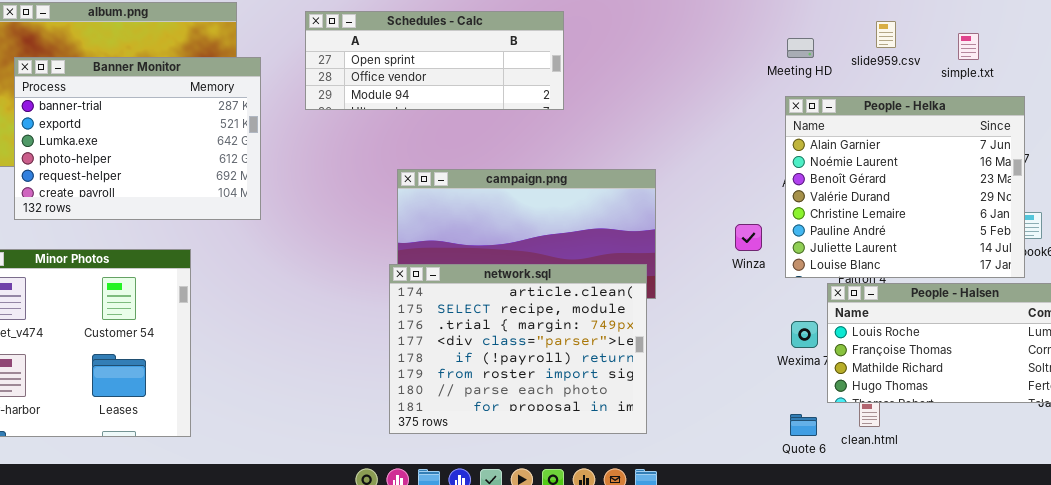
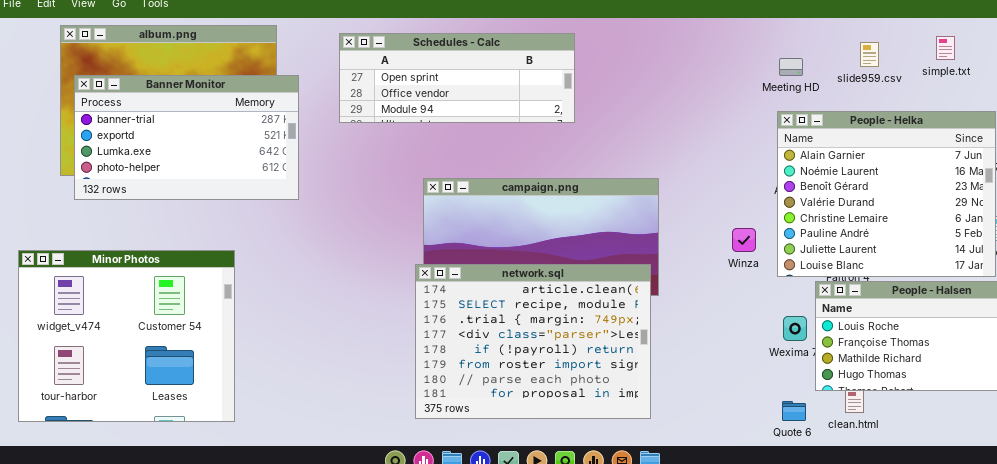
simple.txt: [958,33,979,60] -> [936,36,955,60], moved
Banner Monitor: [14,57,261,220] -> [74,75,299,200], resized

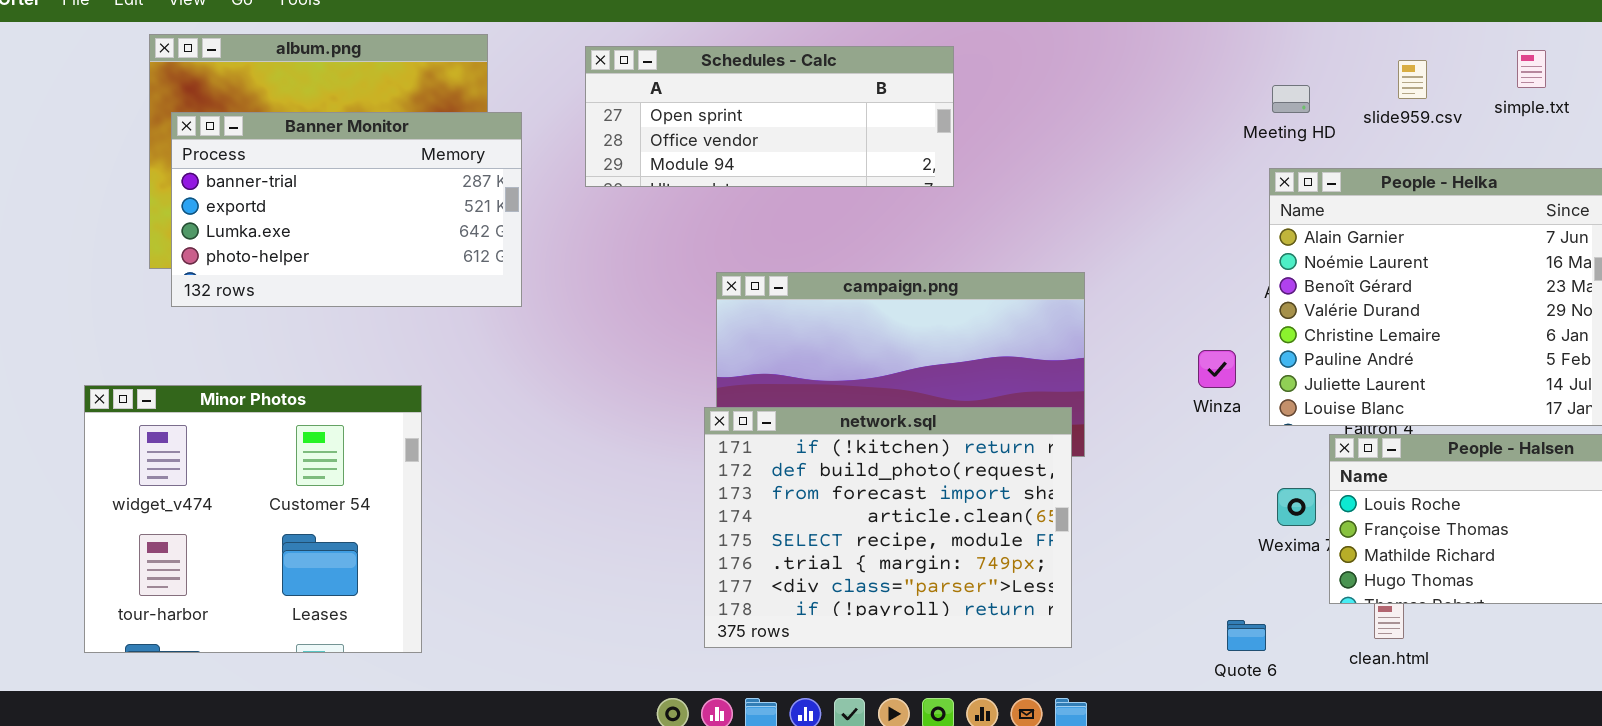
network.sql: [415,264,651,419] -> [704,407,1072,648], scrolled up 3 rows
Quote 6: [782,401,806,421] -> [1227,620,1266,651], moved

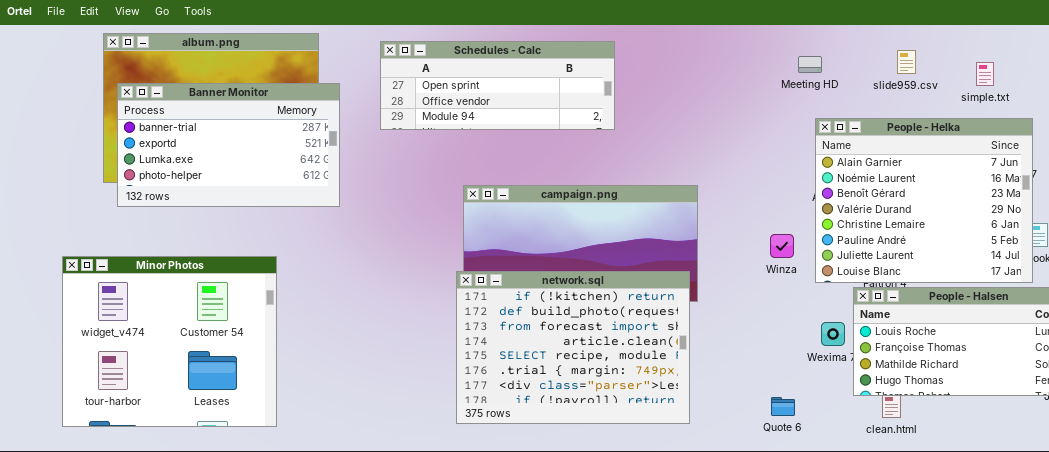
simple.txt: [1517,50,1546,88] -> [976,62,994,86], moved
Meeting HD: [1272,85,1310,113] -> [798,56,822,73], moved
Quote 6: [1227,620,1266,651] -> [771,397,795,416], moved

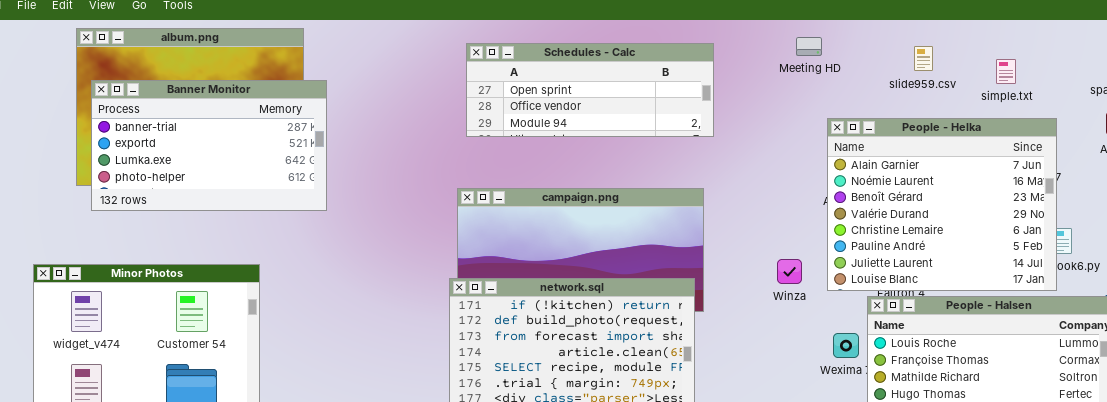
Schedules - Calc: [380,41,615,130] -> [466,43,714,137], moved
Meeting HD: [798,56,822,73] -> [796,37,822,56], moved
Winza: [770,234,794,258] -> [777,259,802,284], moved

